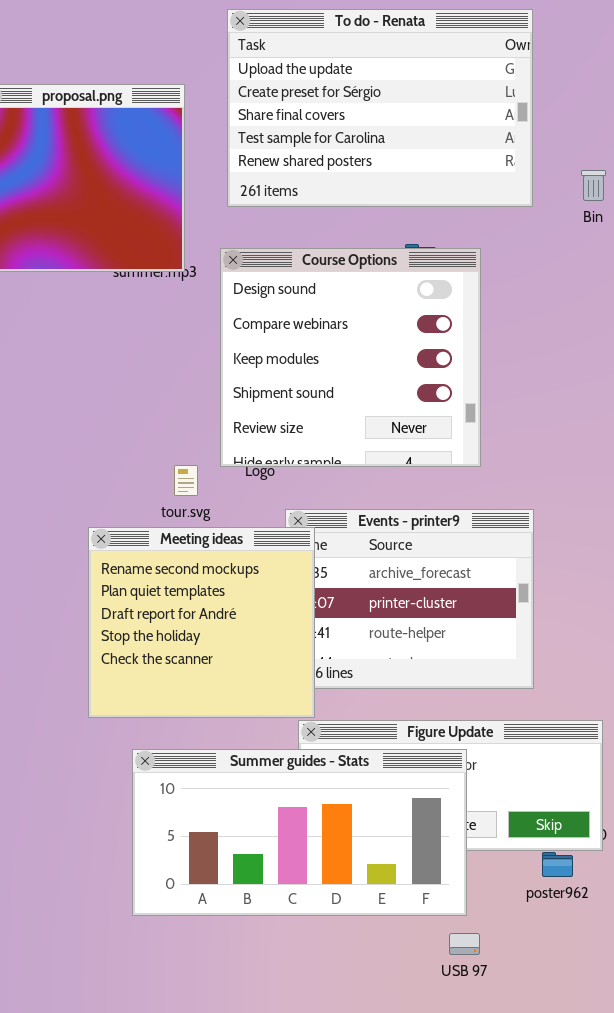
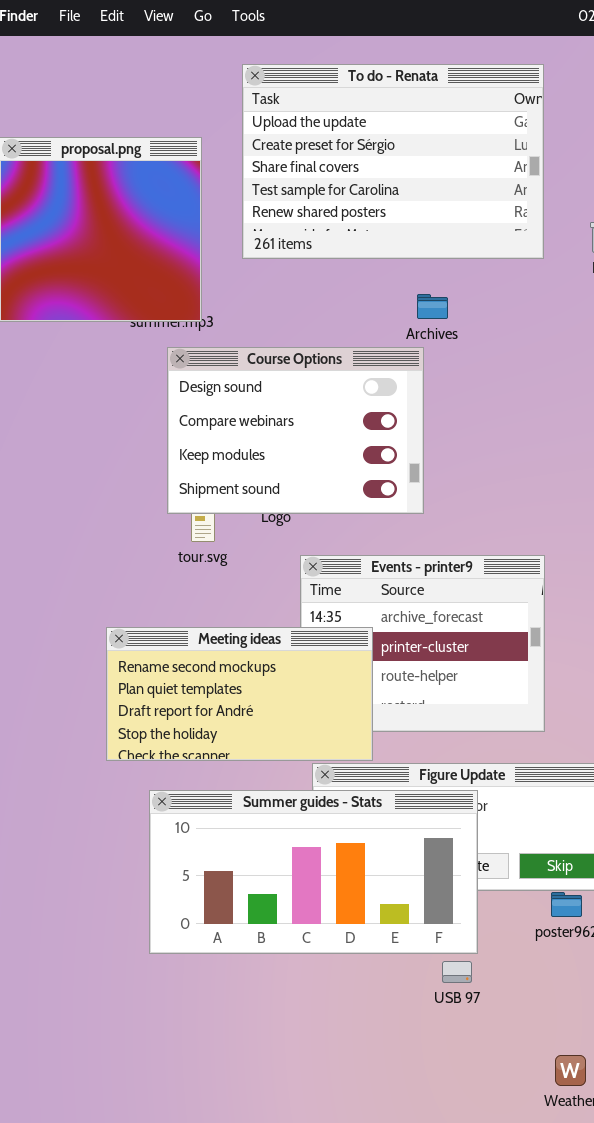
Course Options: [220,248,481,467] -> [167,347,424,514], moved, resized
Meeting ideas: [88,527,315,718] -> [106,627,373,761], resized
USB 97: [449,933,480,955] -> [442,961,472,983], moved

